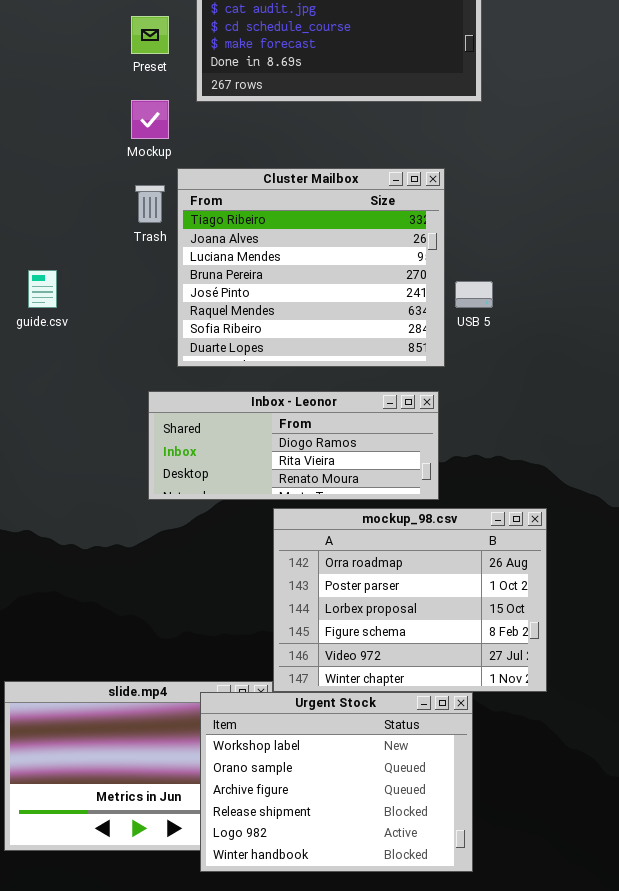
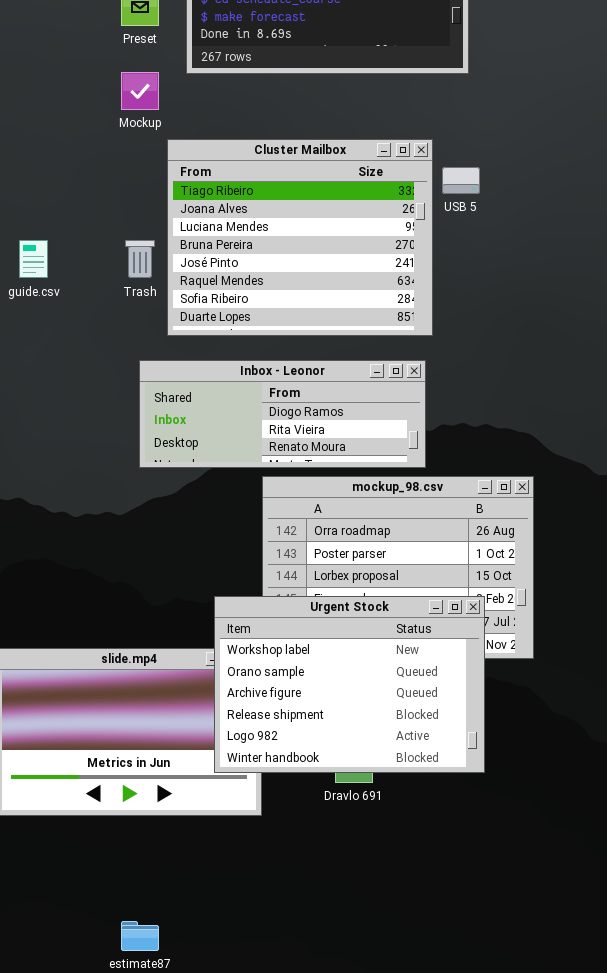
Trash: [135,185,165,223] -> [125,240,155,278], moved
USB 5: [455,281,493,308] -> [442,167,480,194], moved
Urgent Stock: [200,692,473,872] -> [214,596,485,773], moved

